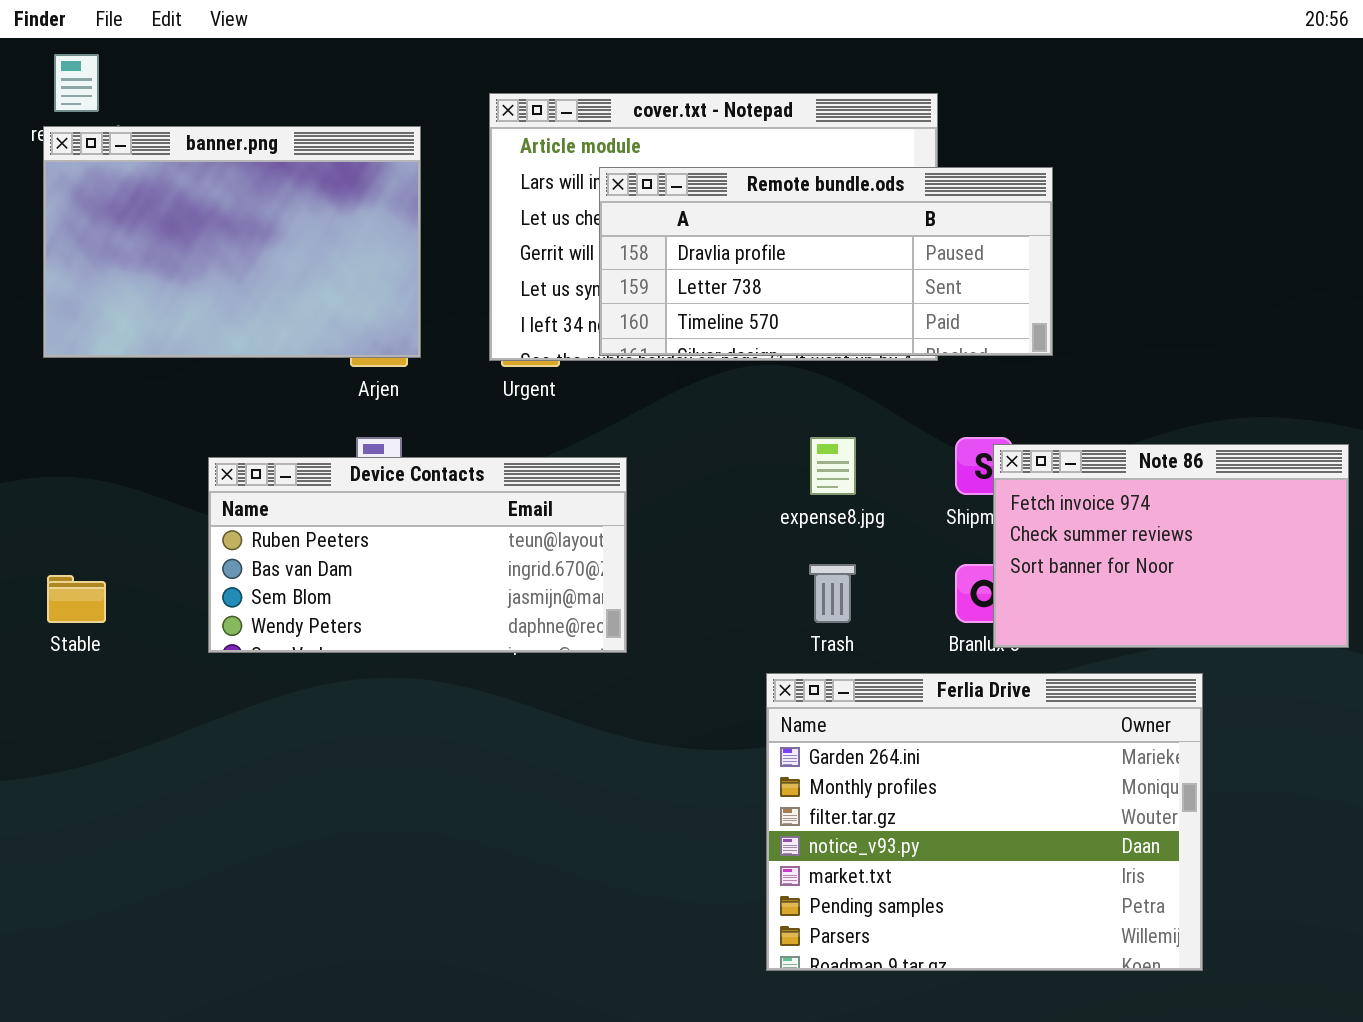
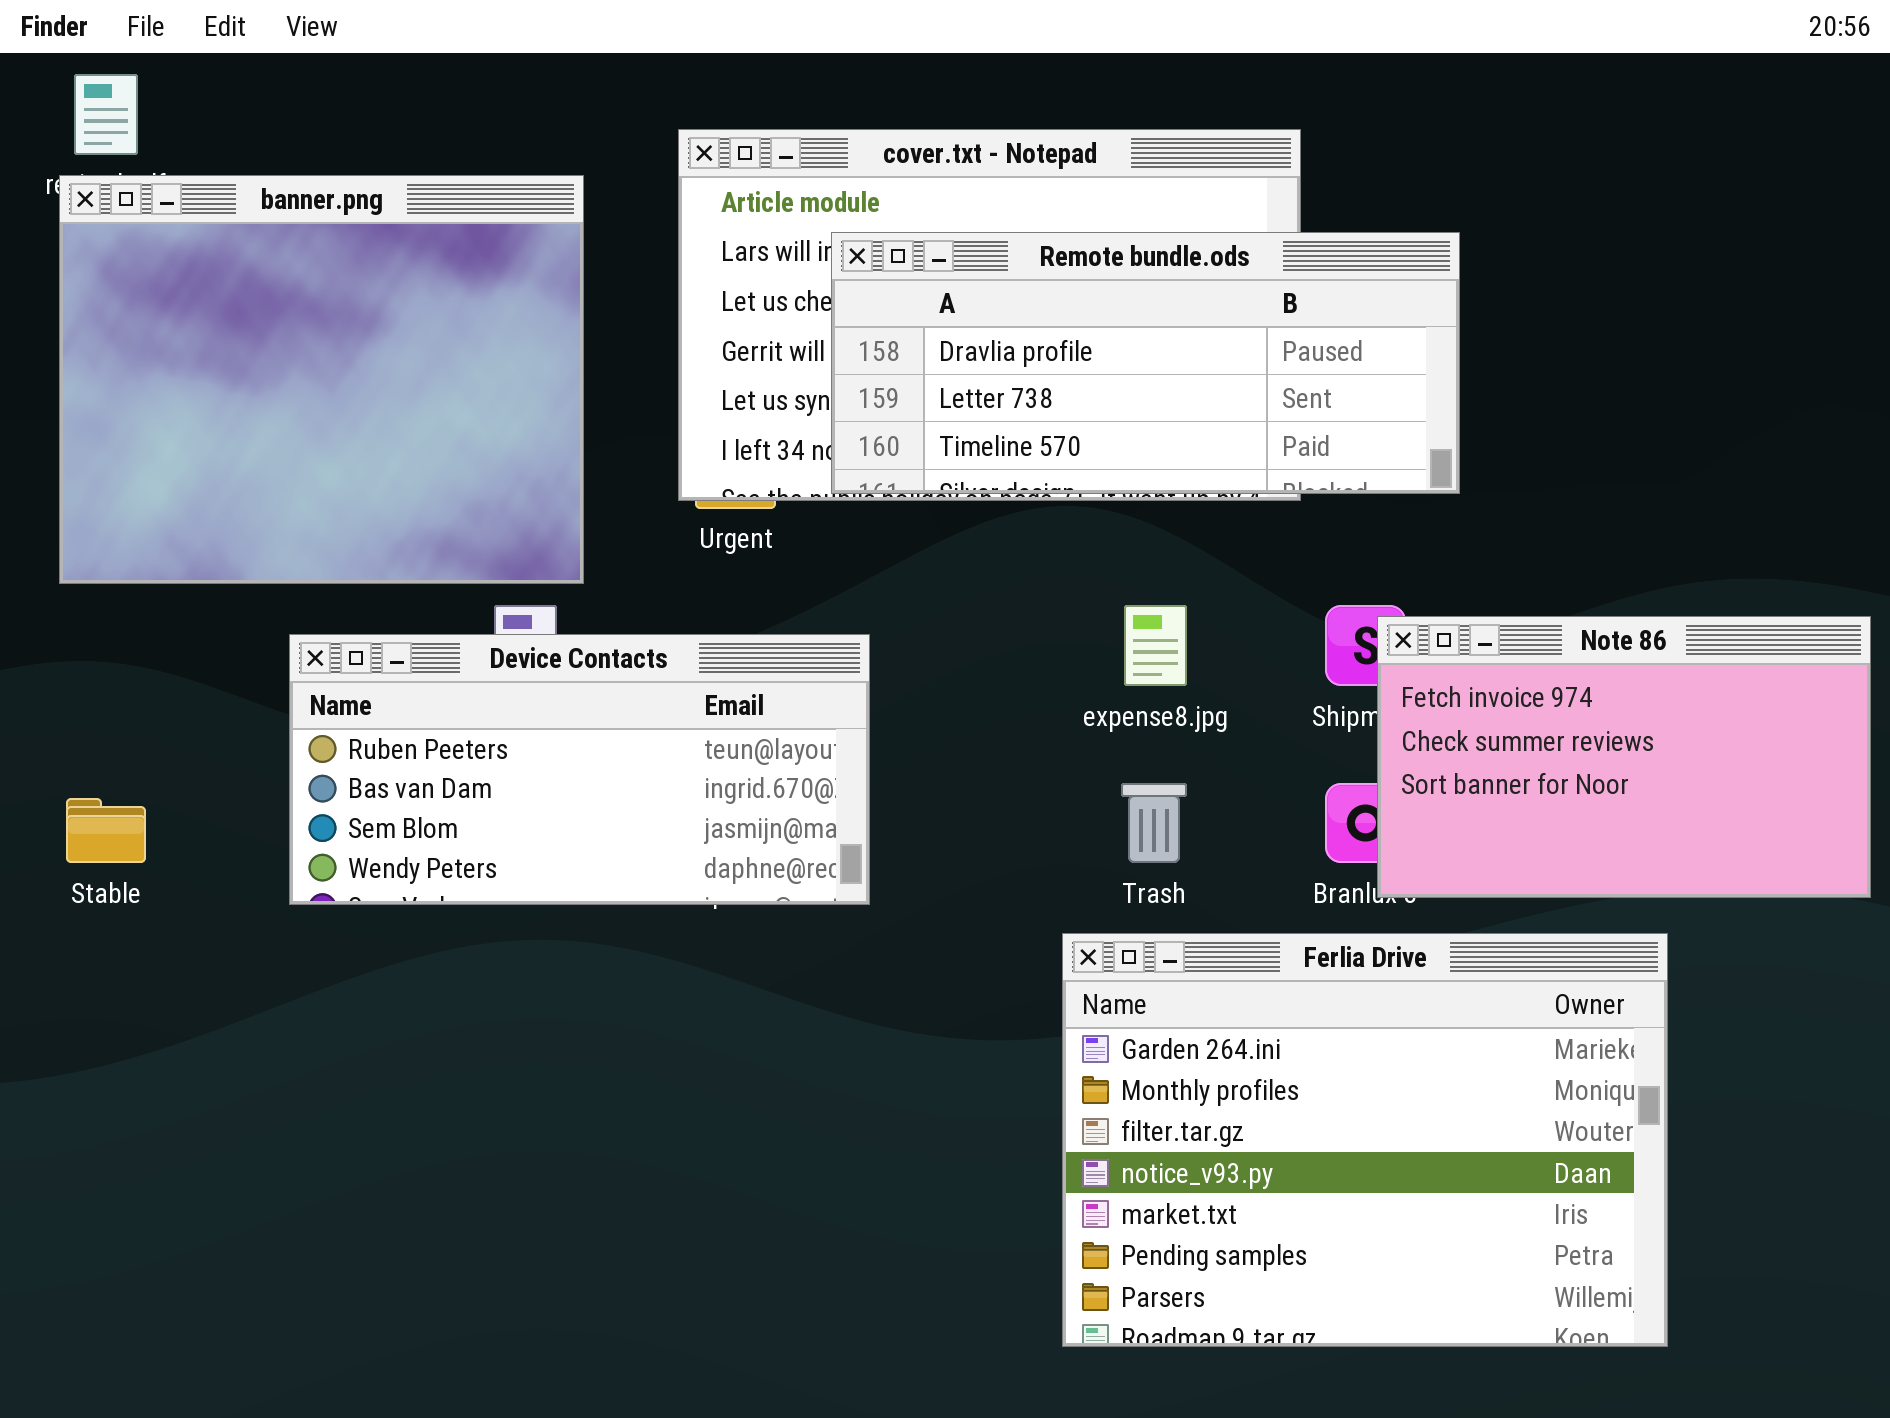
banner.png: [43,126,421,358] -> [59,175,584,584], resized

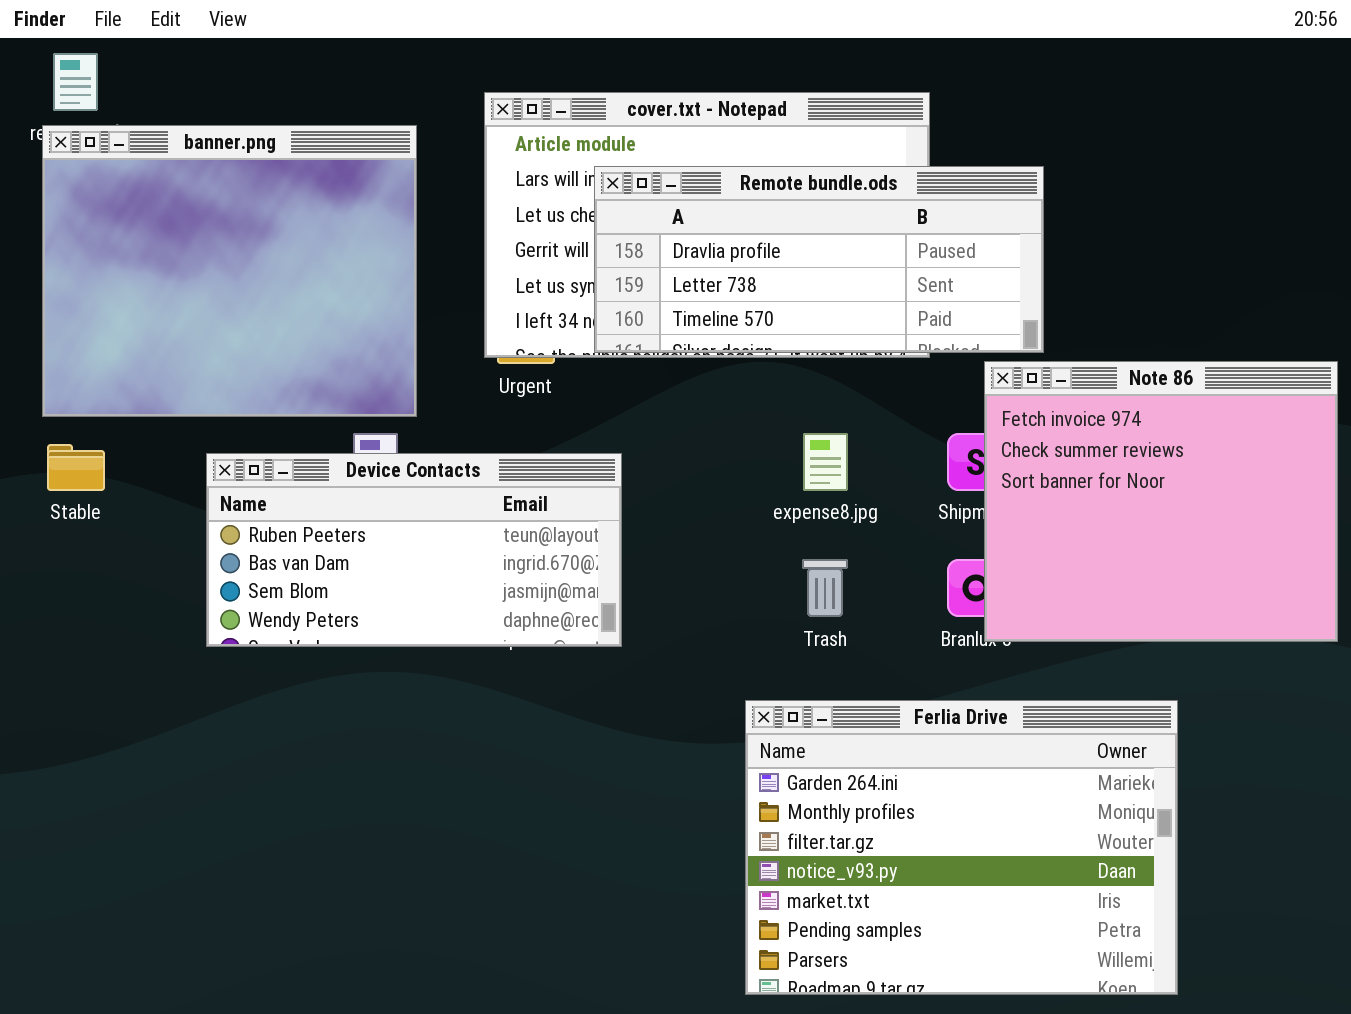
Note 86: [1377,616,1871,898] -> [984,361,1338,642], resized
Stable: [66,798,146,863] -> [47,444,105,491], moved
Ferlia Drive: [1062,933,1668,1347] -> [745,700,1178,995], moved

